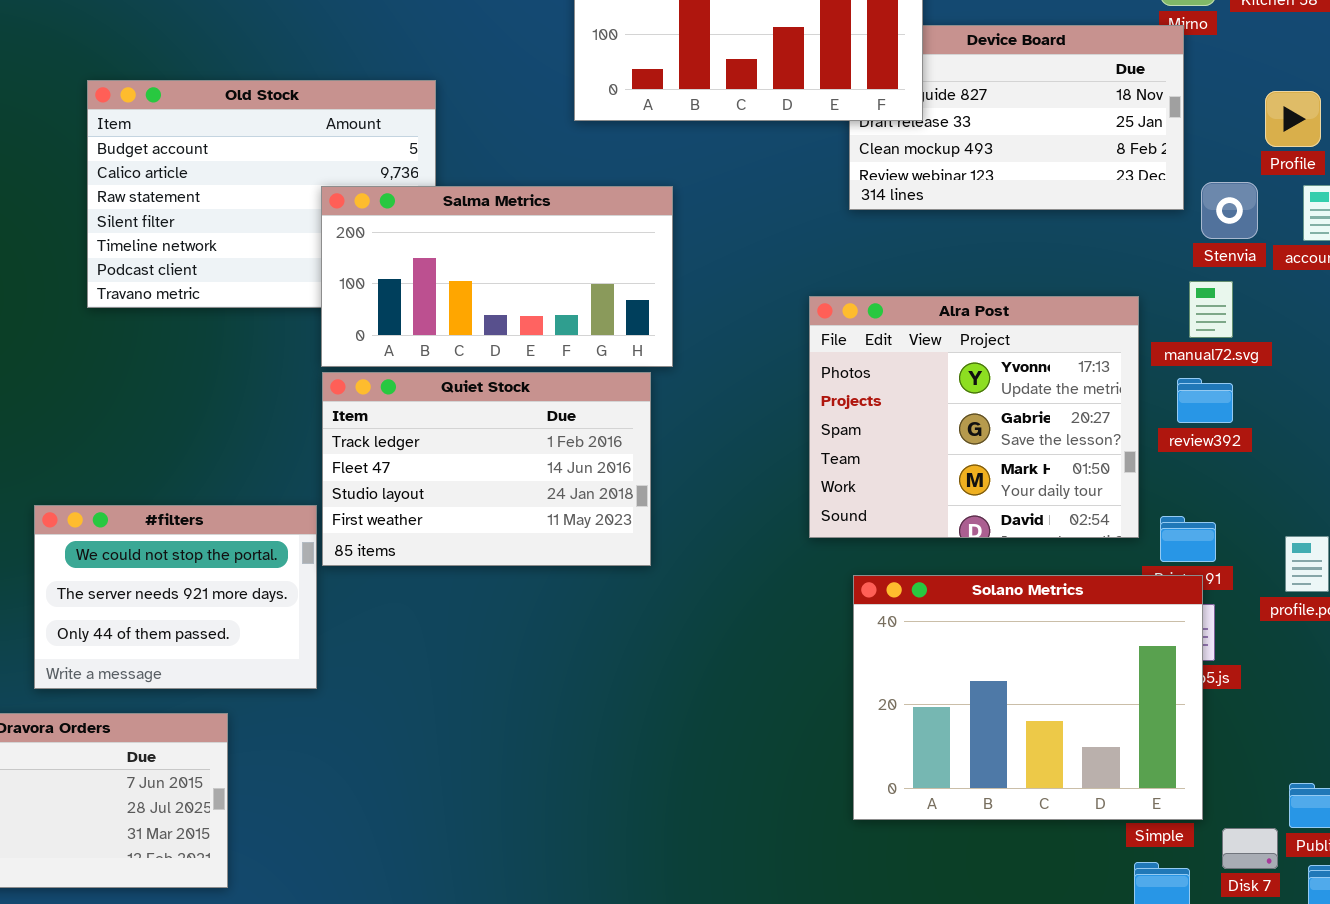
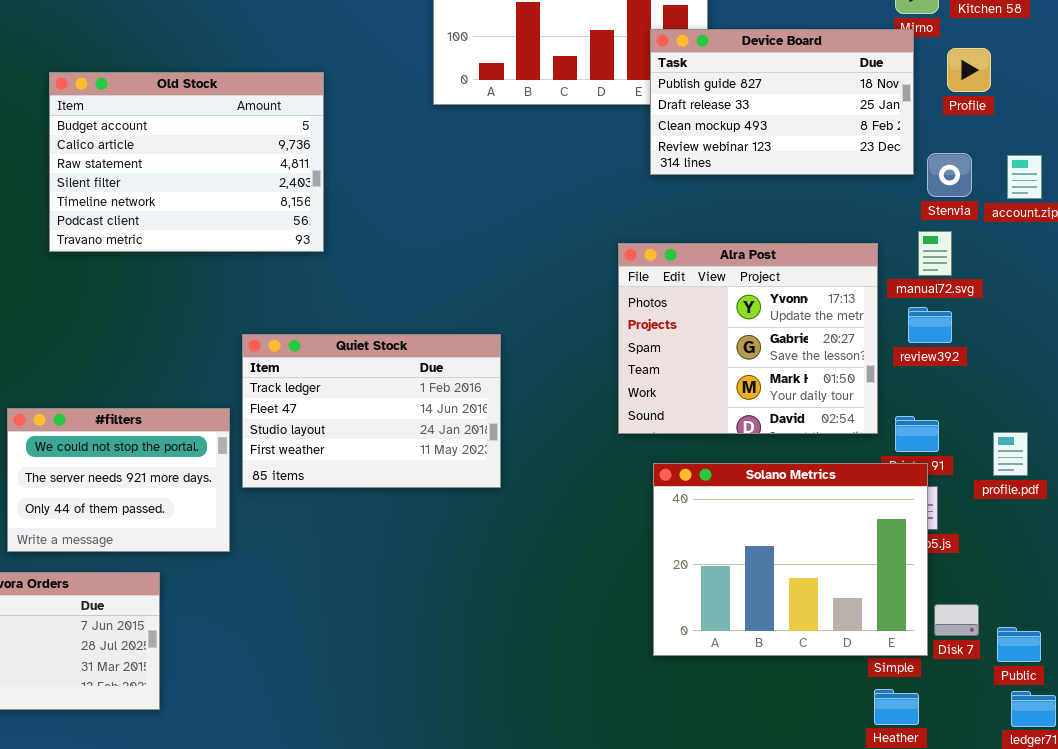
Device Board: [849,25,1184,210] -> [650,29,914,175], raised
Profile: [1265,91,1321,147] -> [947,48,991,92], moved
Salma Metrics: [321,186,673,367] -> none, closed
Quiet Stock: [322,372,651,566] -> [242,334,501,488], moved
Disk 7: [1222,828,1278,869] -> [934,604,979,636], moved

